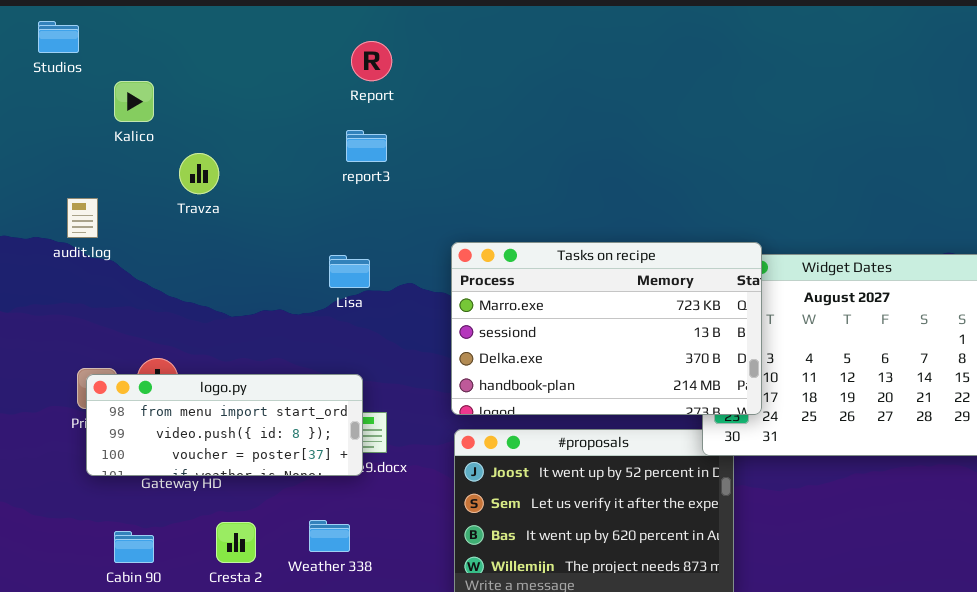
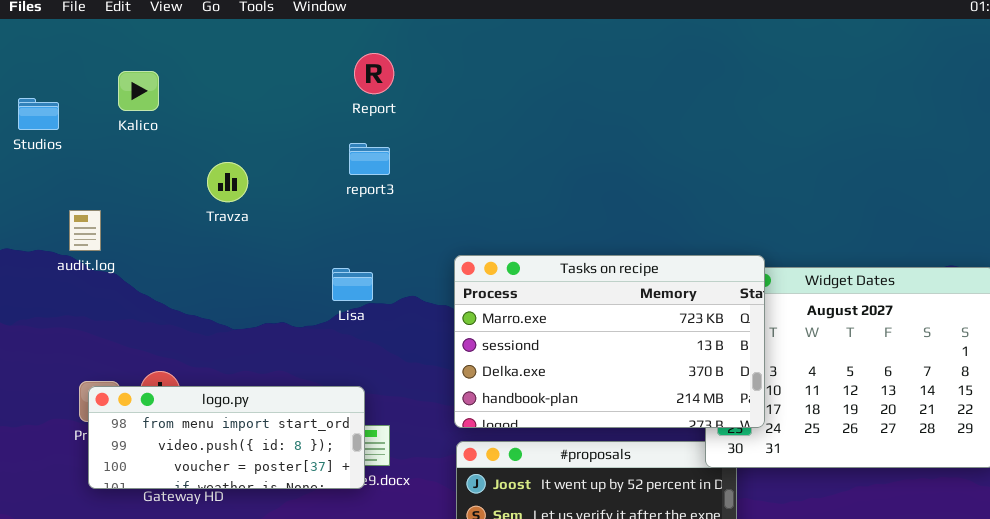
Studios: [38,21,79,53] -> [18,98,59,130], moved
Kalico: [114,81,154,122] -> [118,71,159,111], moved
Travza: [179,153,219,194] -> [207,162,248,202], moved

